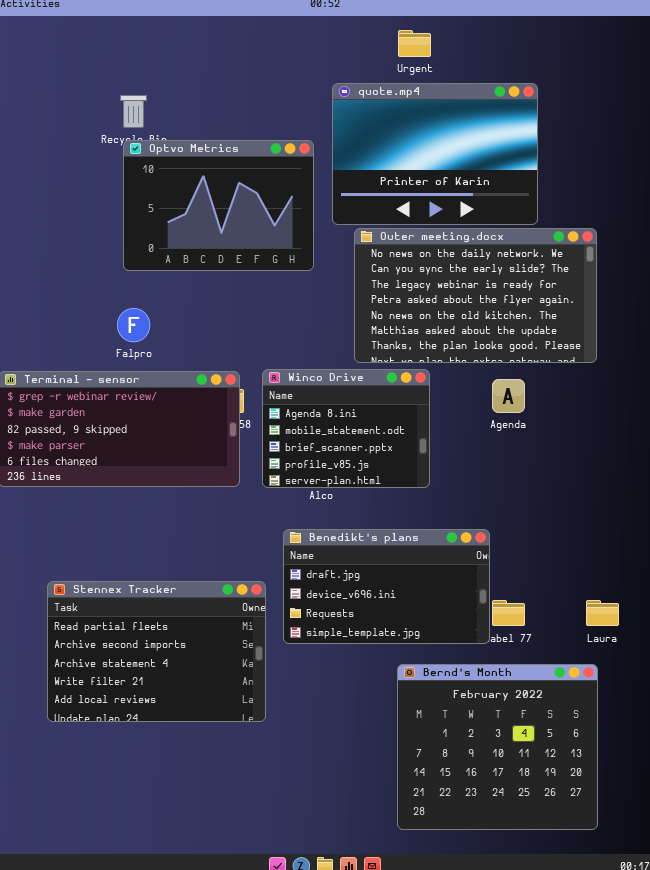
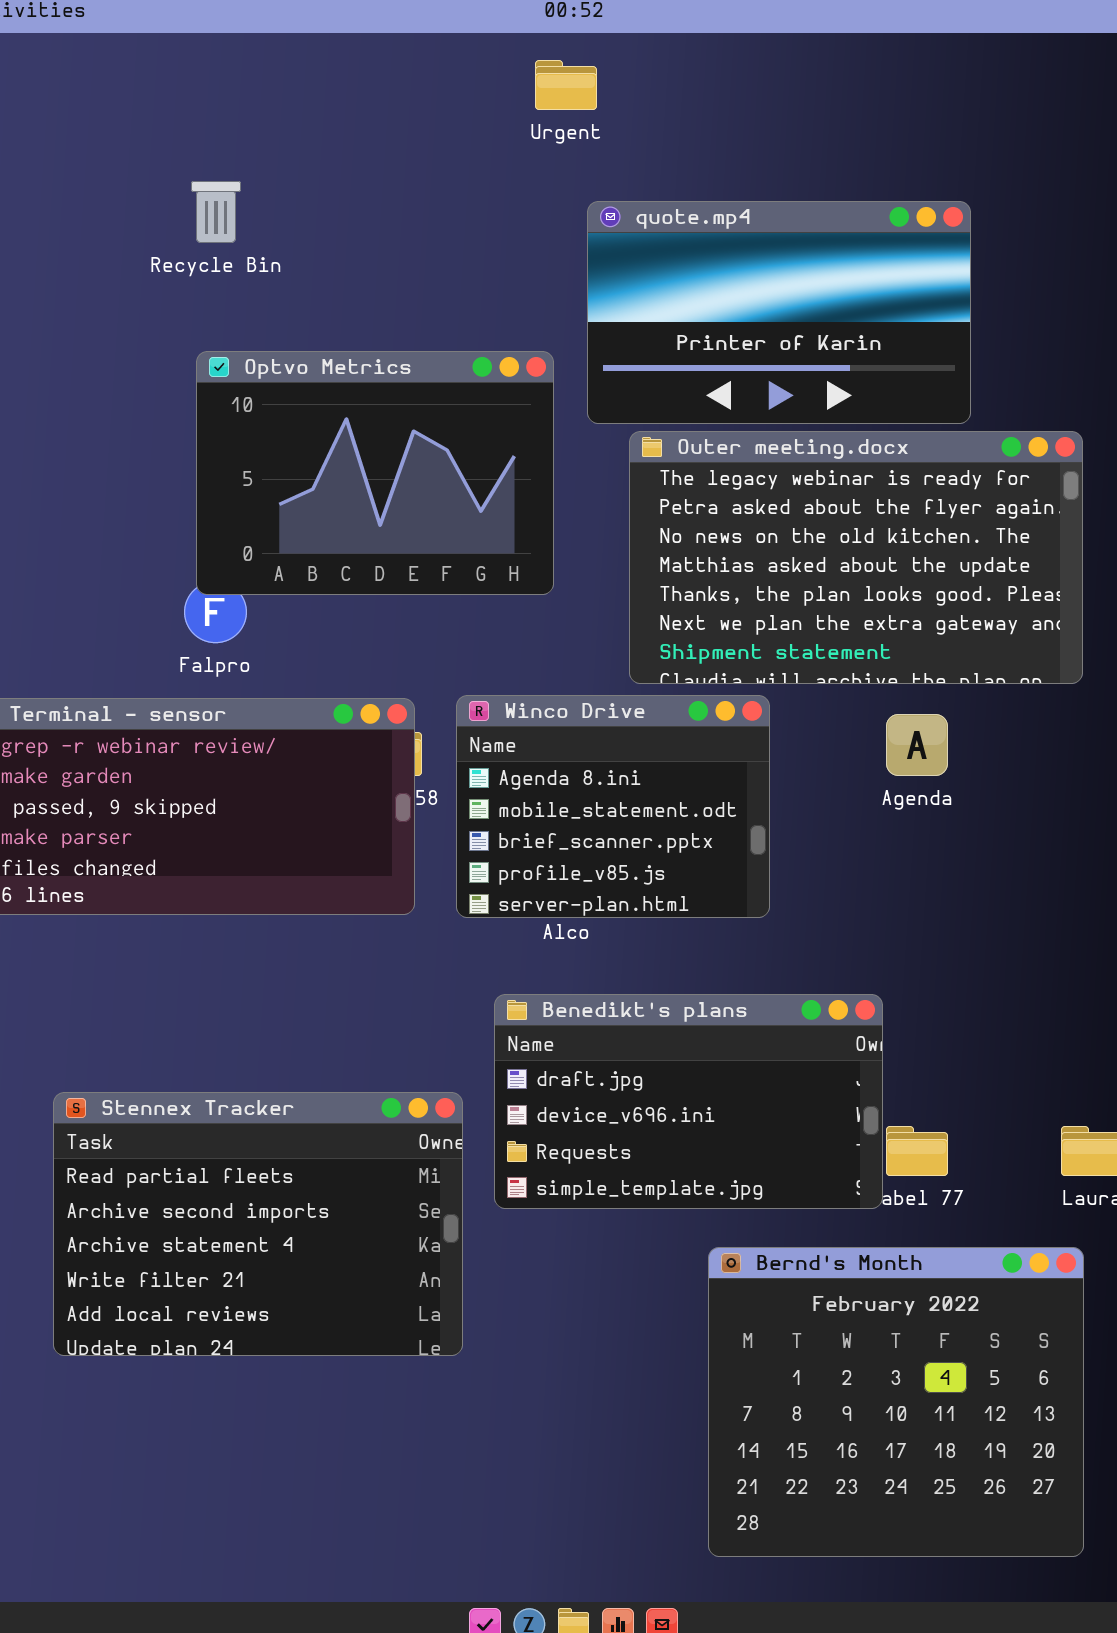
Urgent: [398,30,431,57] -> [535,60,597,110], moved
quote.mp4: [332,83,538,225] -> [587,201,971,424], resized
Optvo Metrics: [123,140,314,271] -> [196,351,554,595], moved
Outer meeting.docx: [354,228,597,363] -> [629,431,1083,684], scrolled down 2 rows

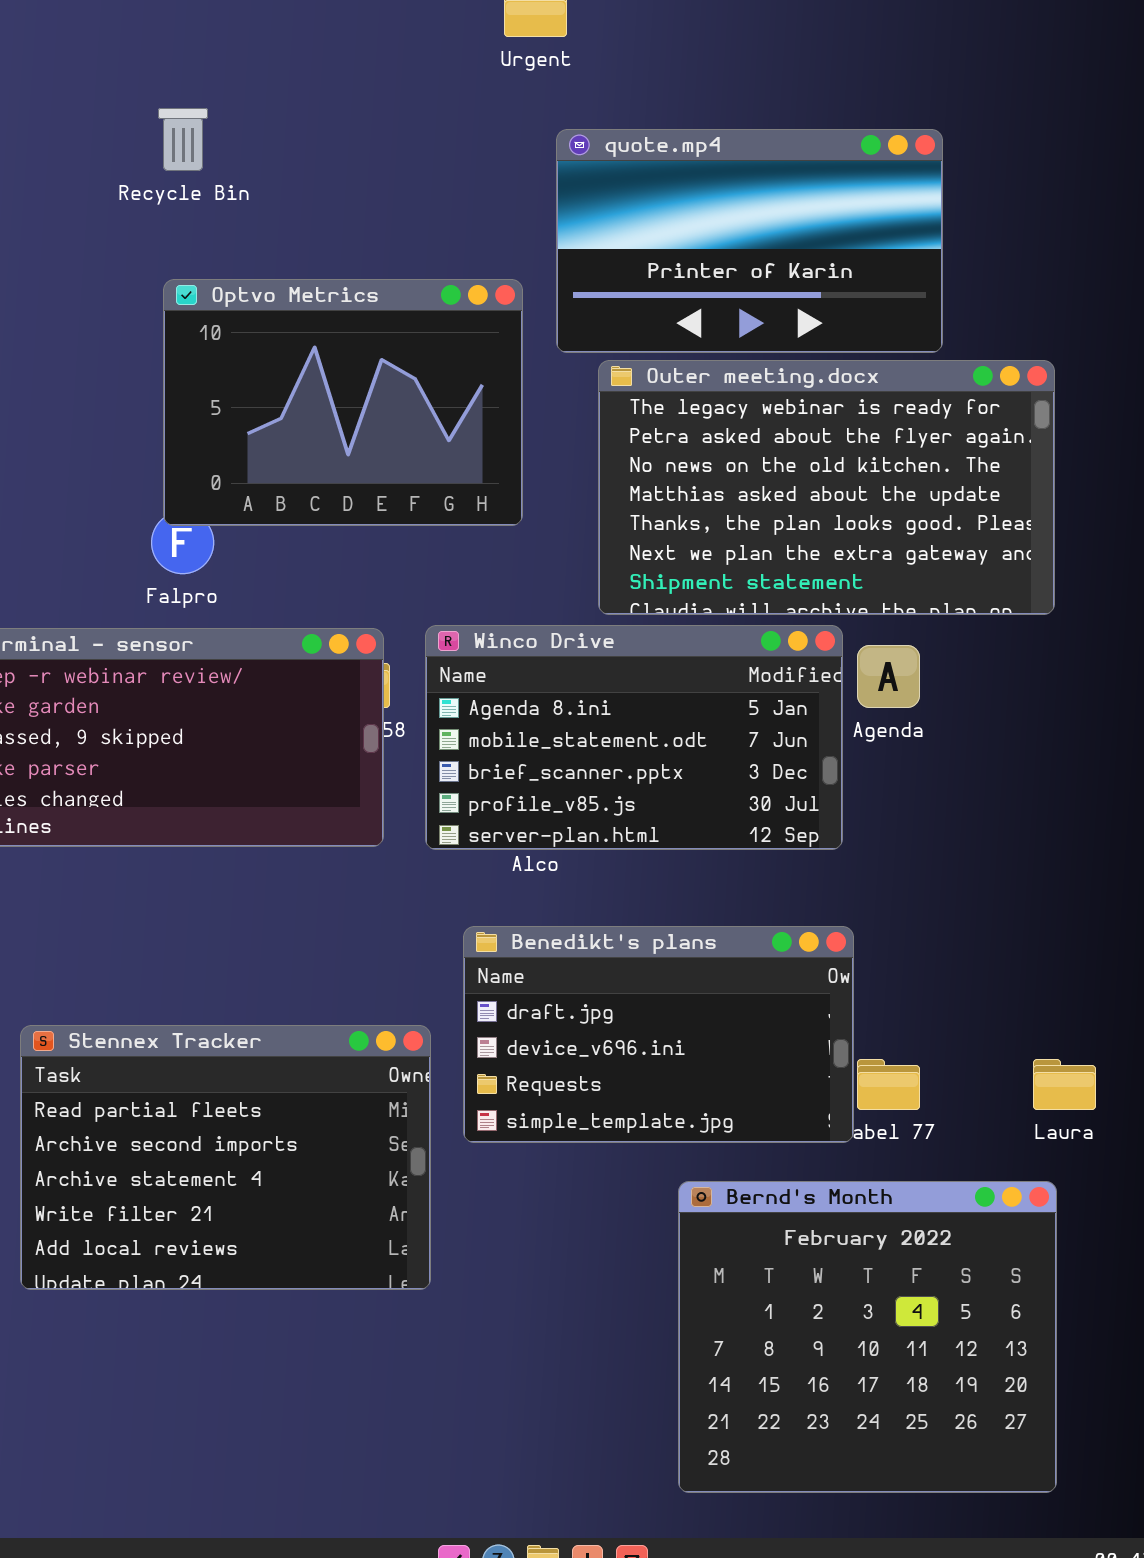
Winco Drive: [456,695,770,918] -> [425,625,843,850], resized

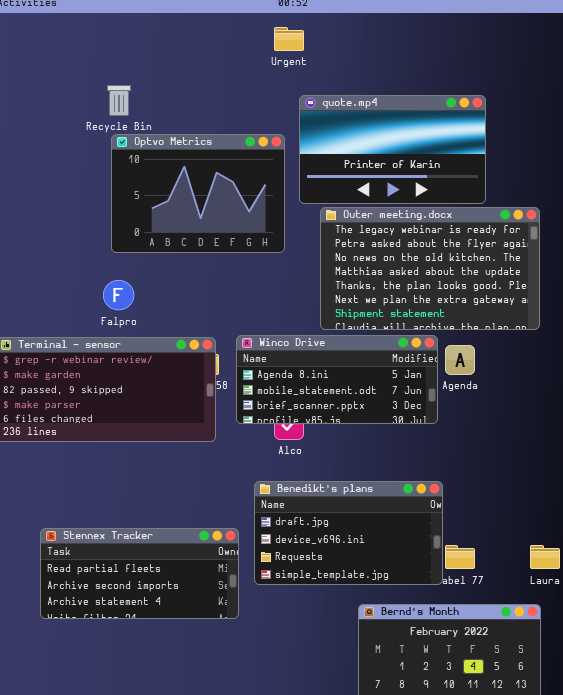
Optvo Metrics: [163,279,523,526] -> [111,134,285,253], moved
Winco Drive: [425,625,843,850] -> [236,335,438,424], resized
Stennex Tracker: [20,1025,431,1290] -> [40,528,239,619], resized

